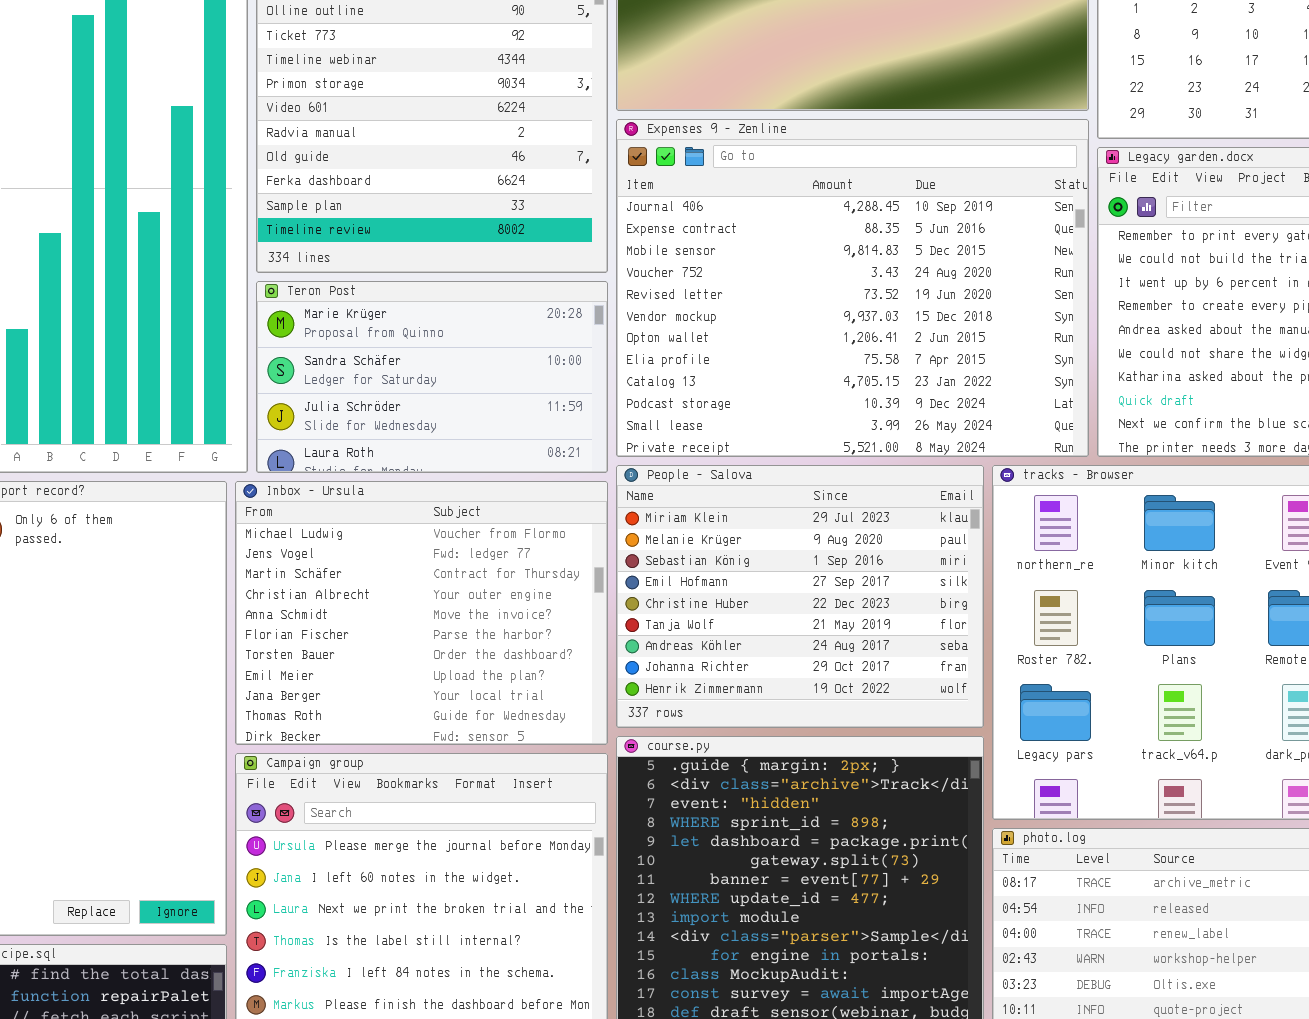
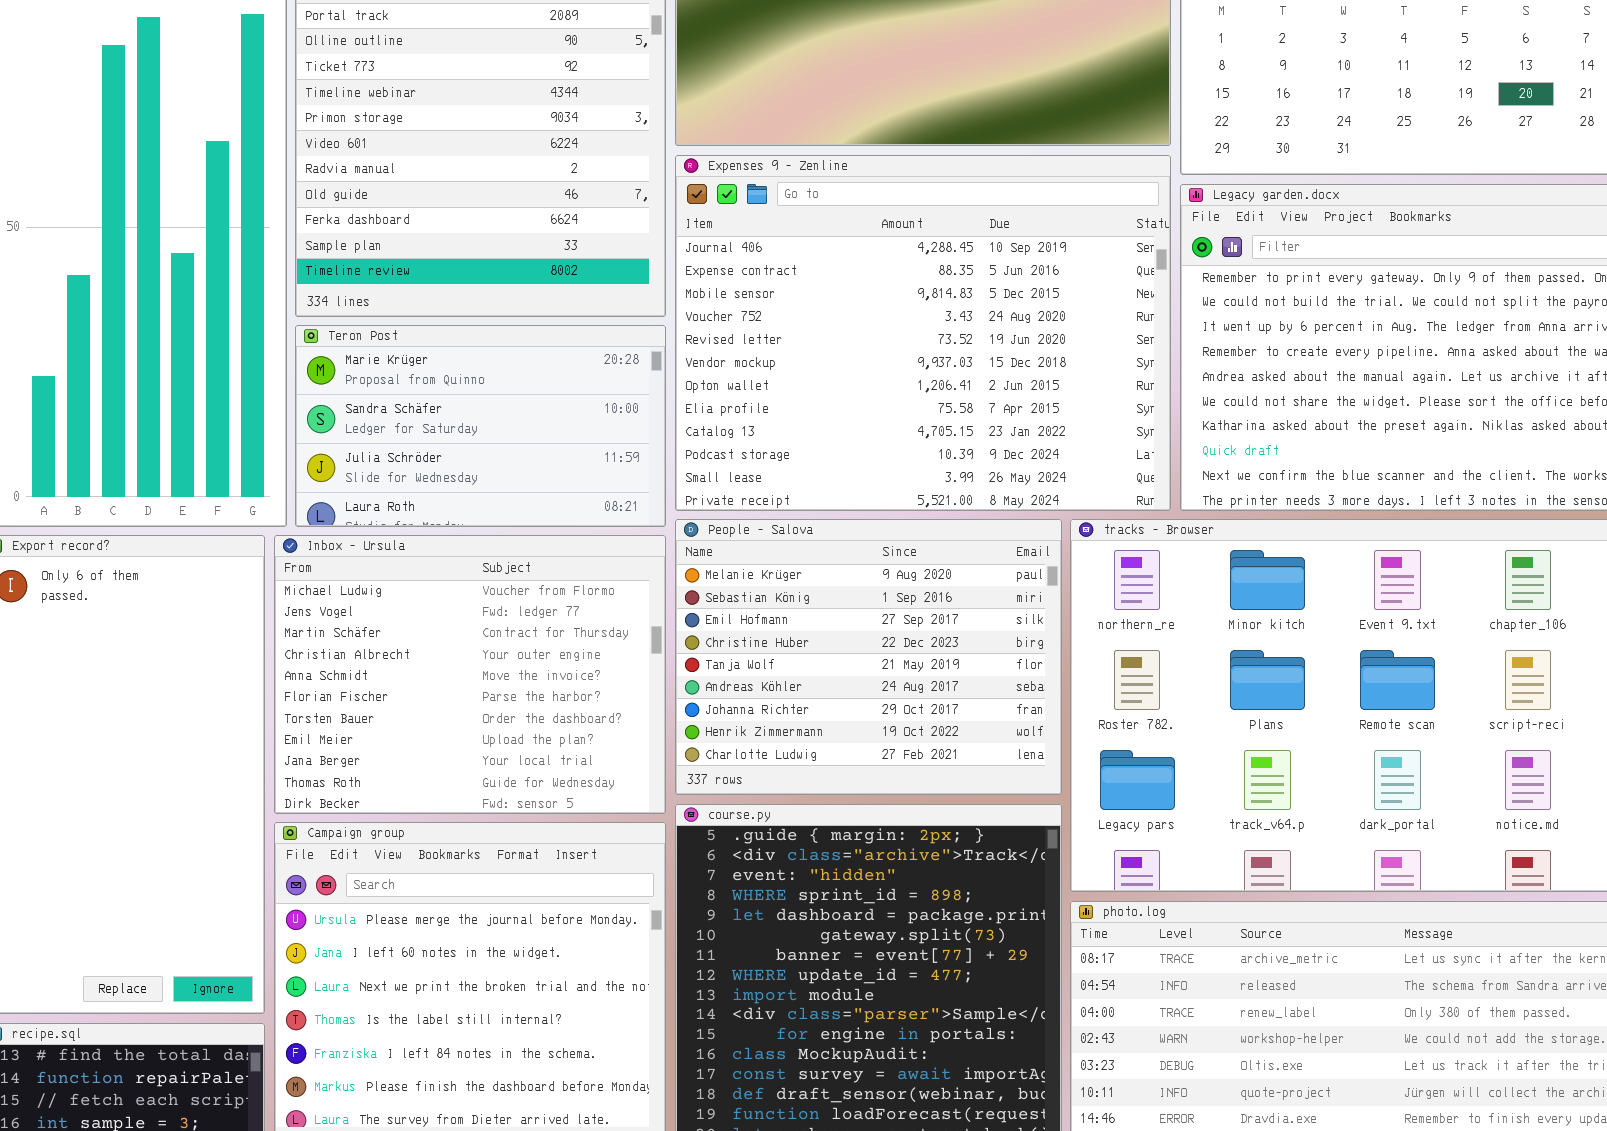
People - Salova: [616,465,984,728] -> [675,519,1062,795], scrolled down 1 row

